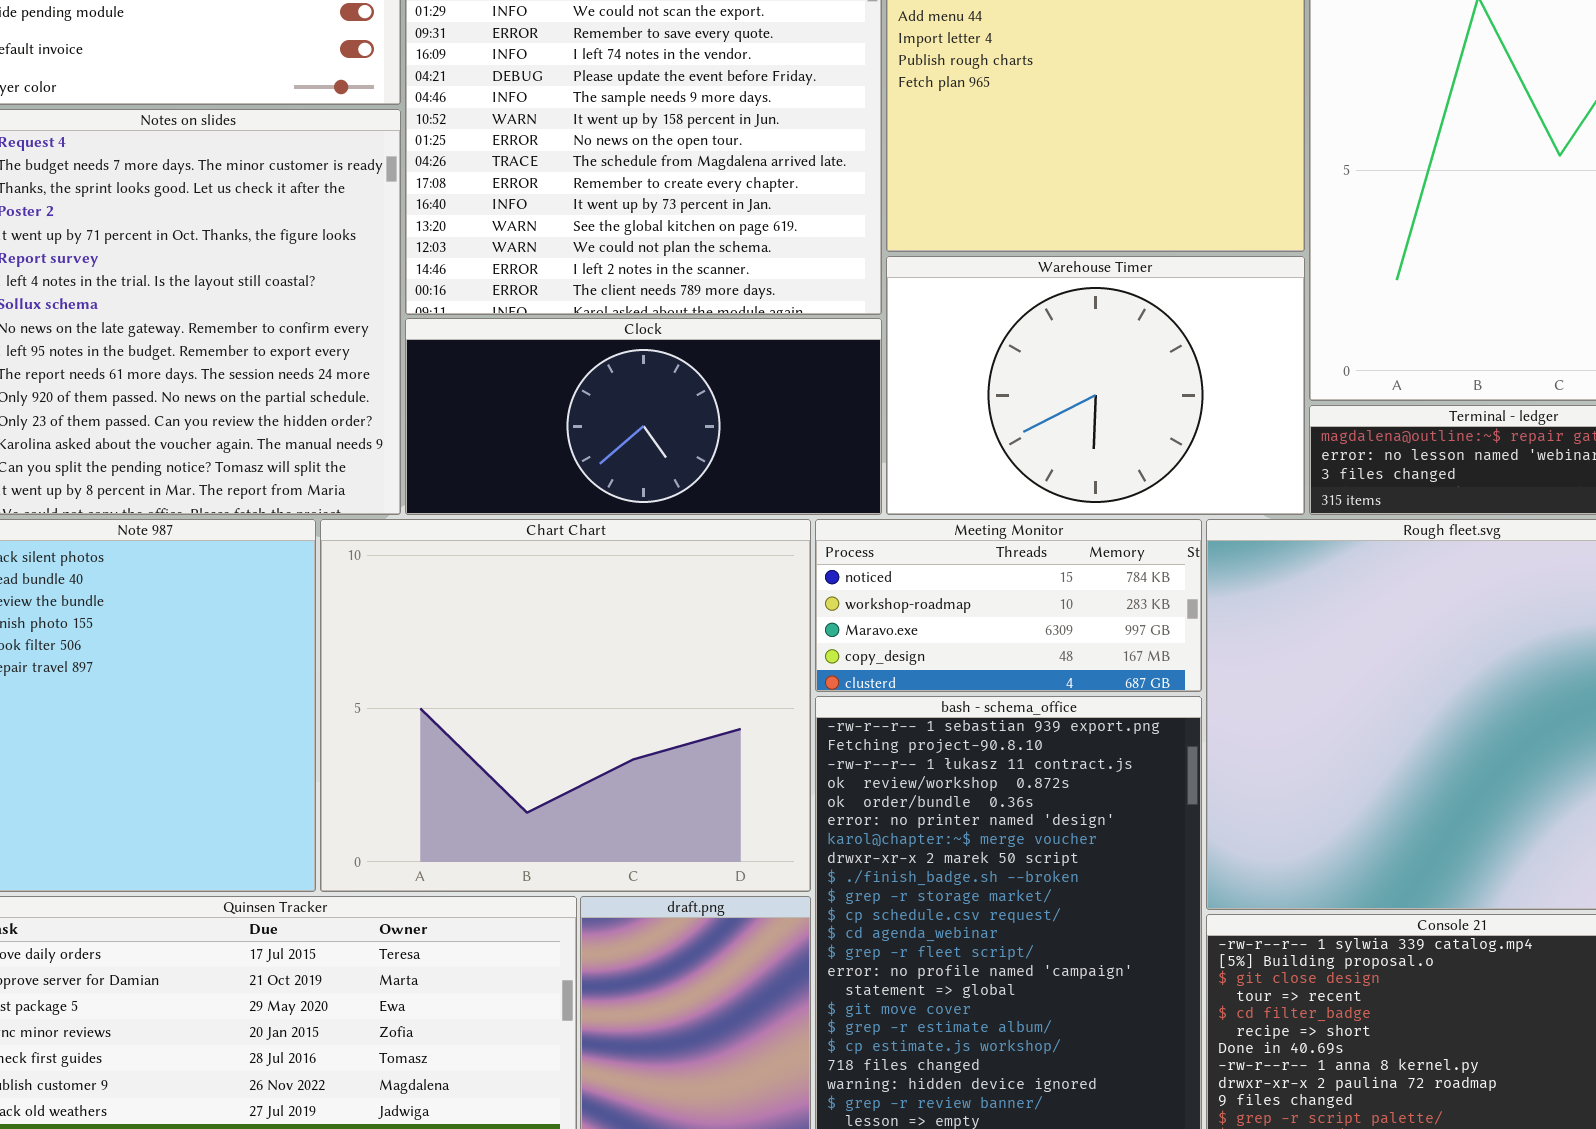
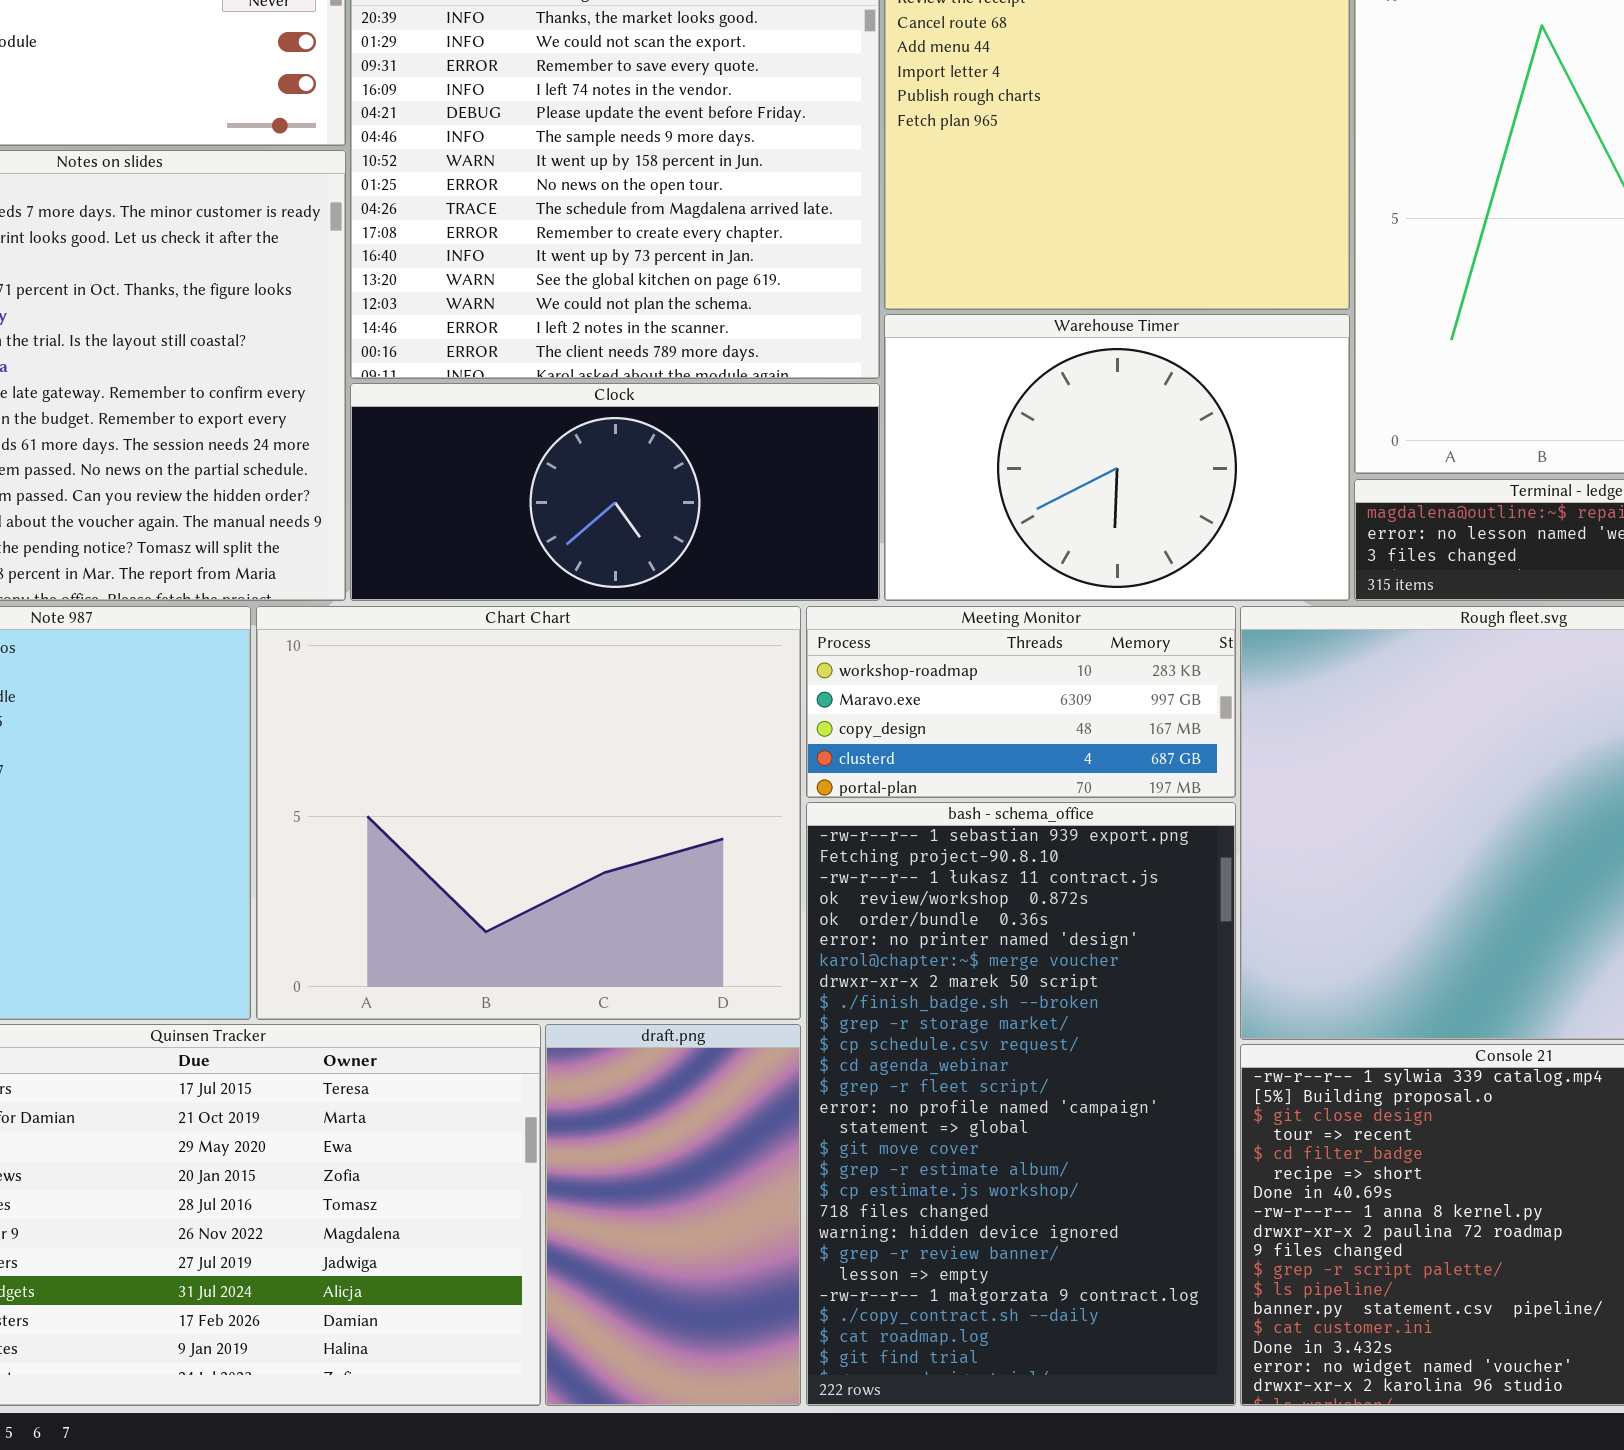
Meeting Monitor: [815,519,1202,692] -> [806,606,1236,798], scrolled down 1 row

